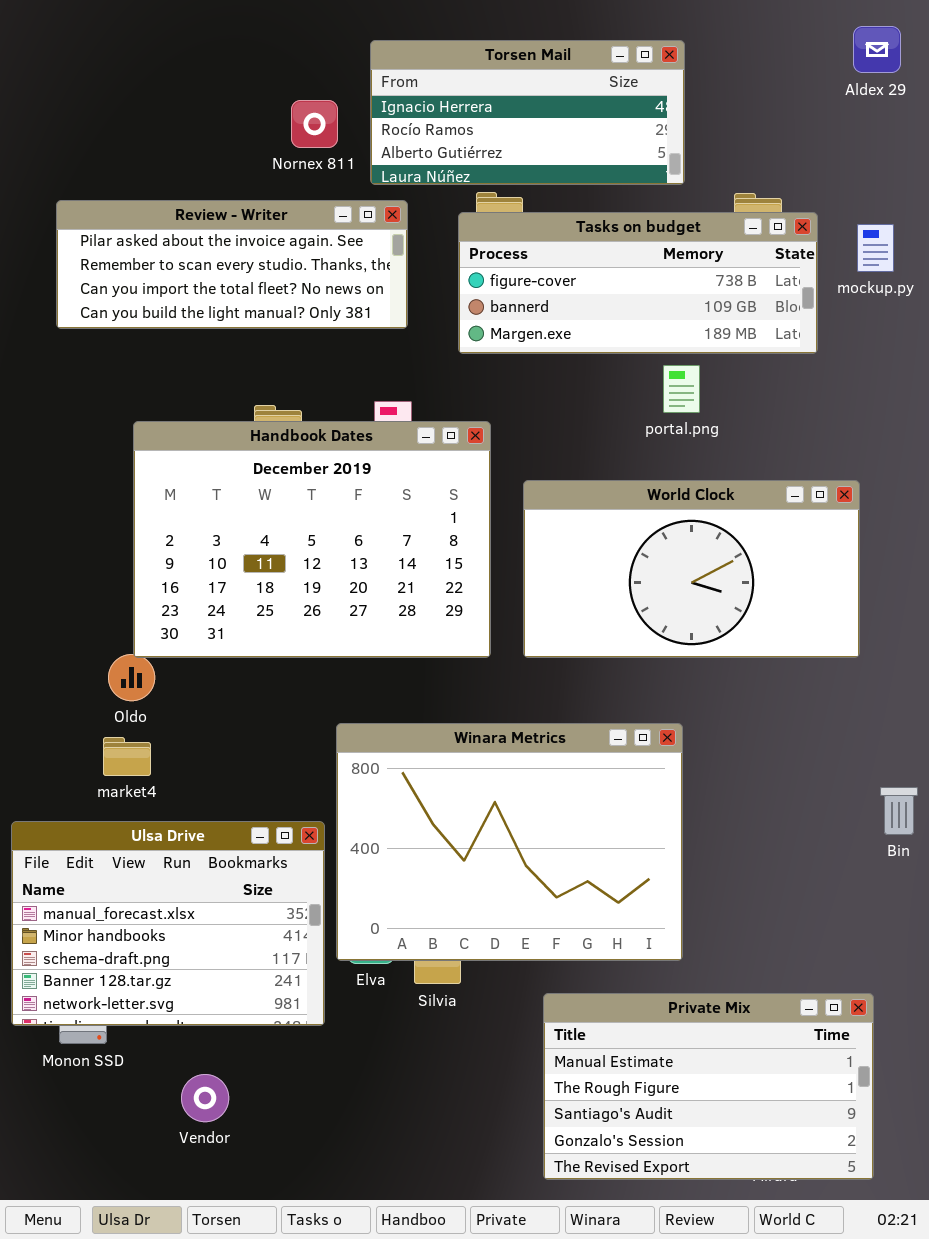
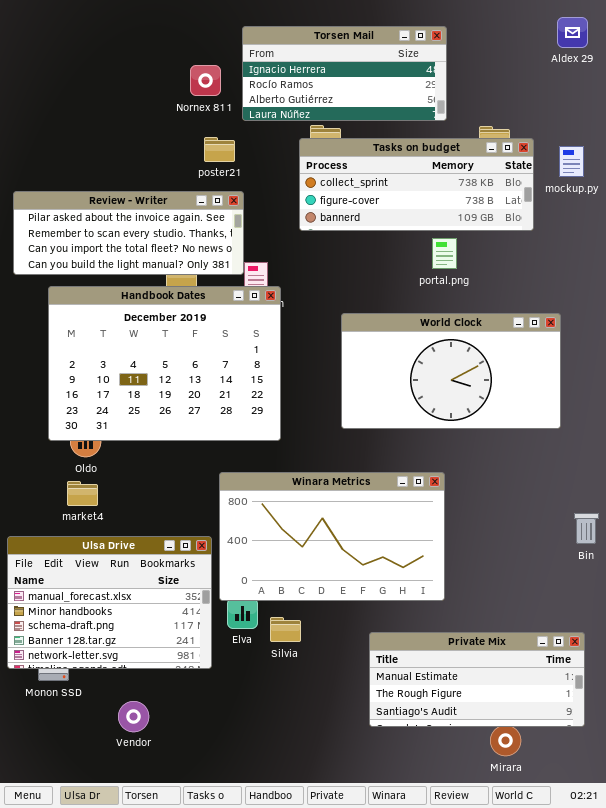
Review - Writer: [56,200,408,329] -> [13,191,244,275], moved
Tasks on budget: [458,212,818,354] -> [299,138,534,231], scrolled up 1 row
Handbook Dates: [133,421,491,658] -> [48,286,281,441], moved
Winara Metrics: [336,723,683,961] -> [219,472,445,601], resized
Private Mix: [543,993,874,1180] -> [369,632,585,727], moved, resized

